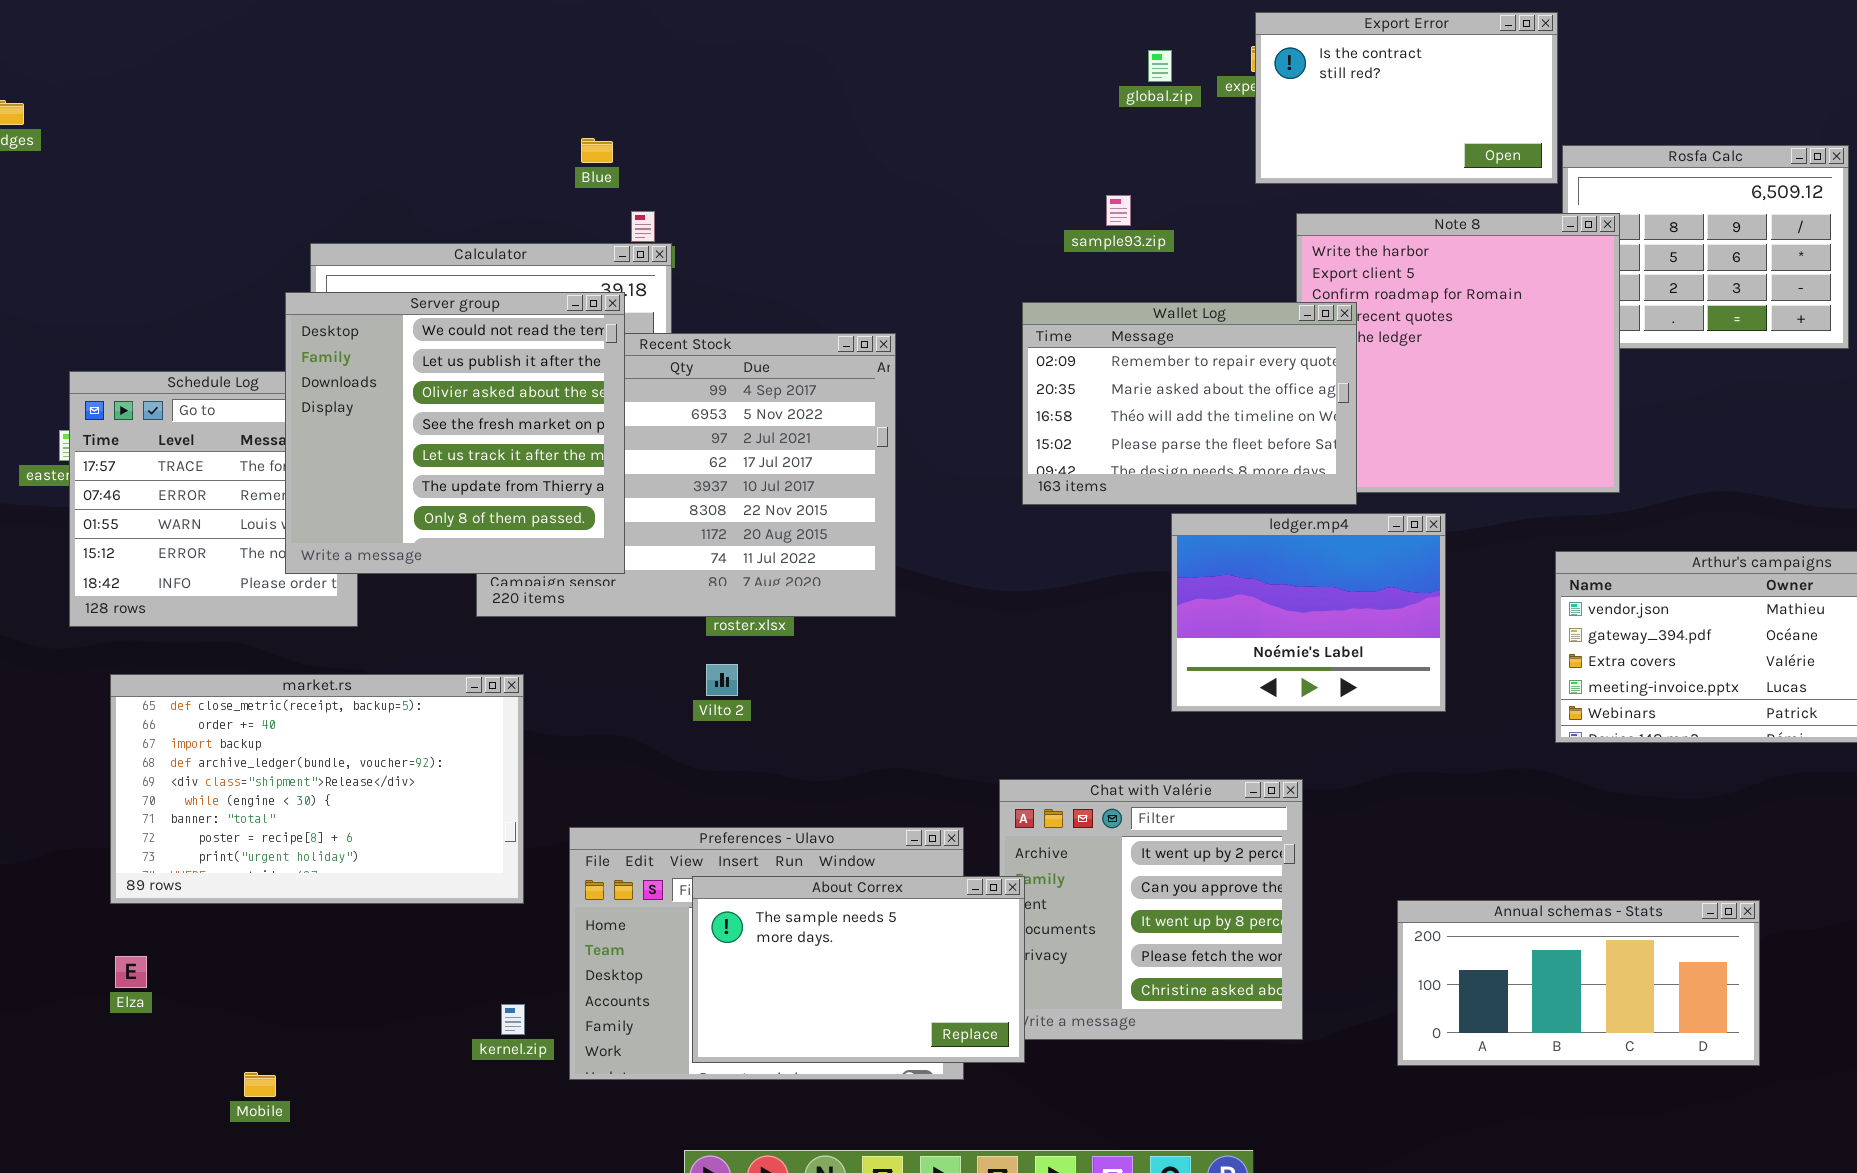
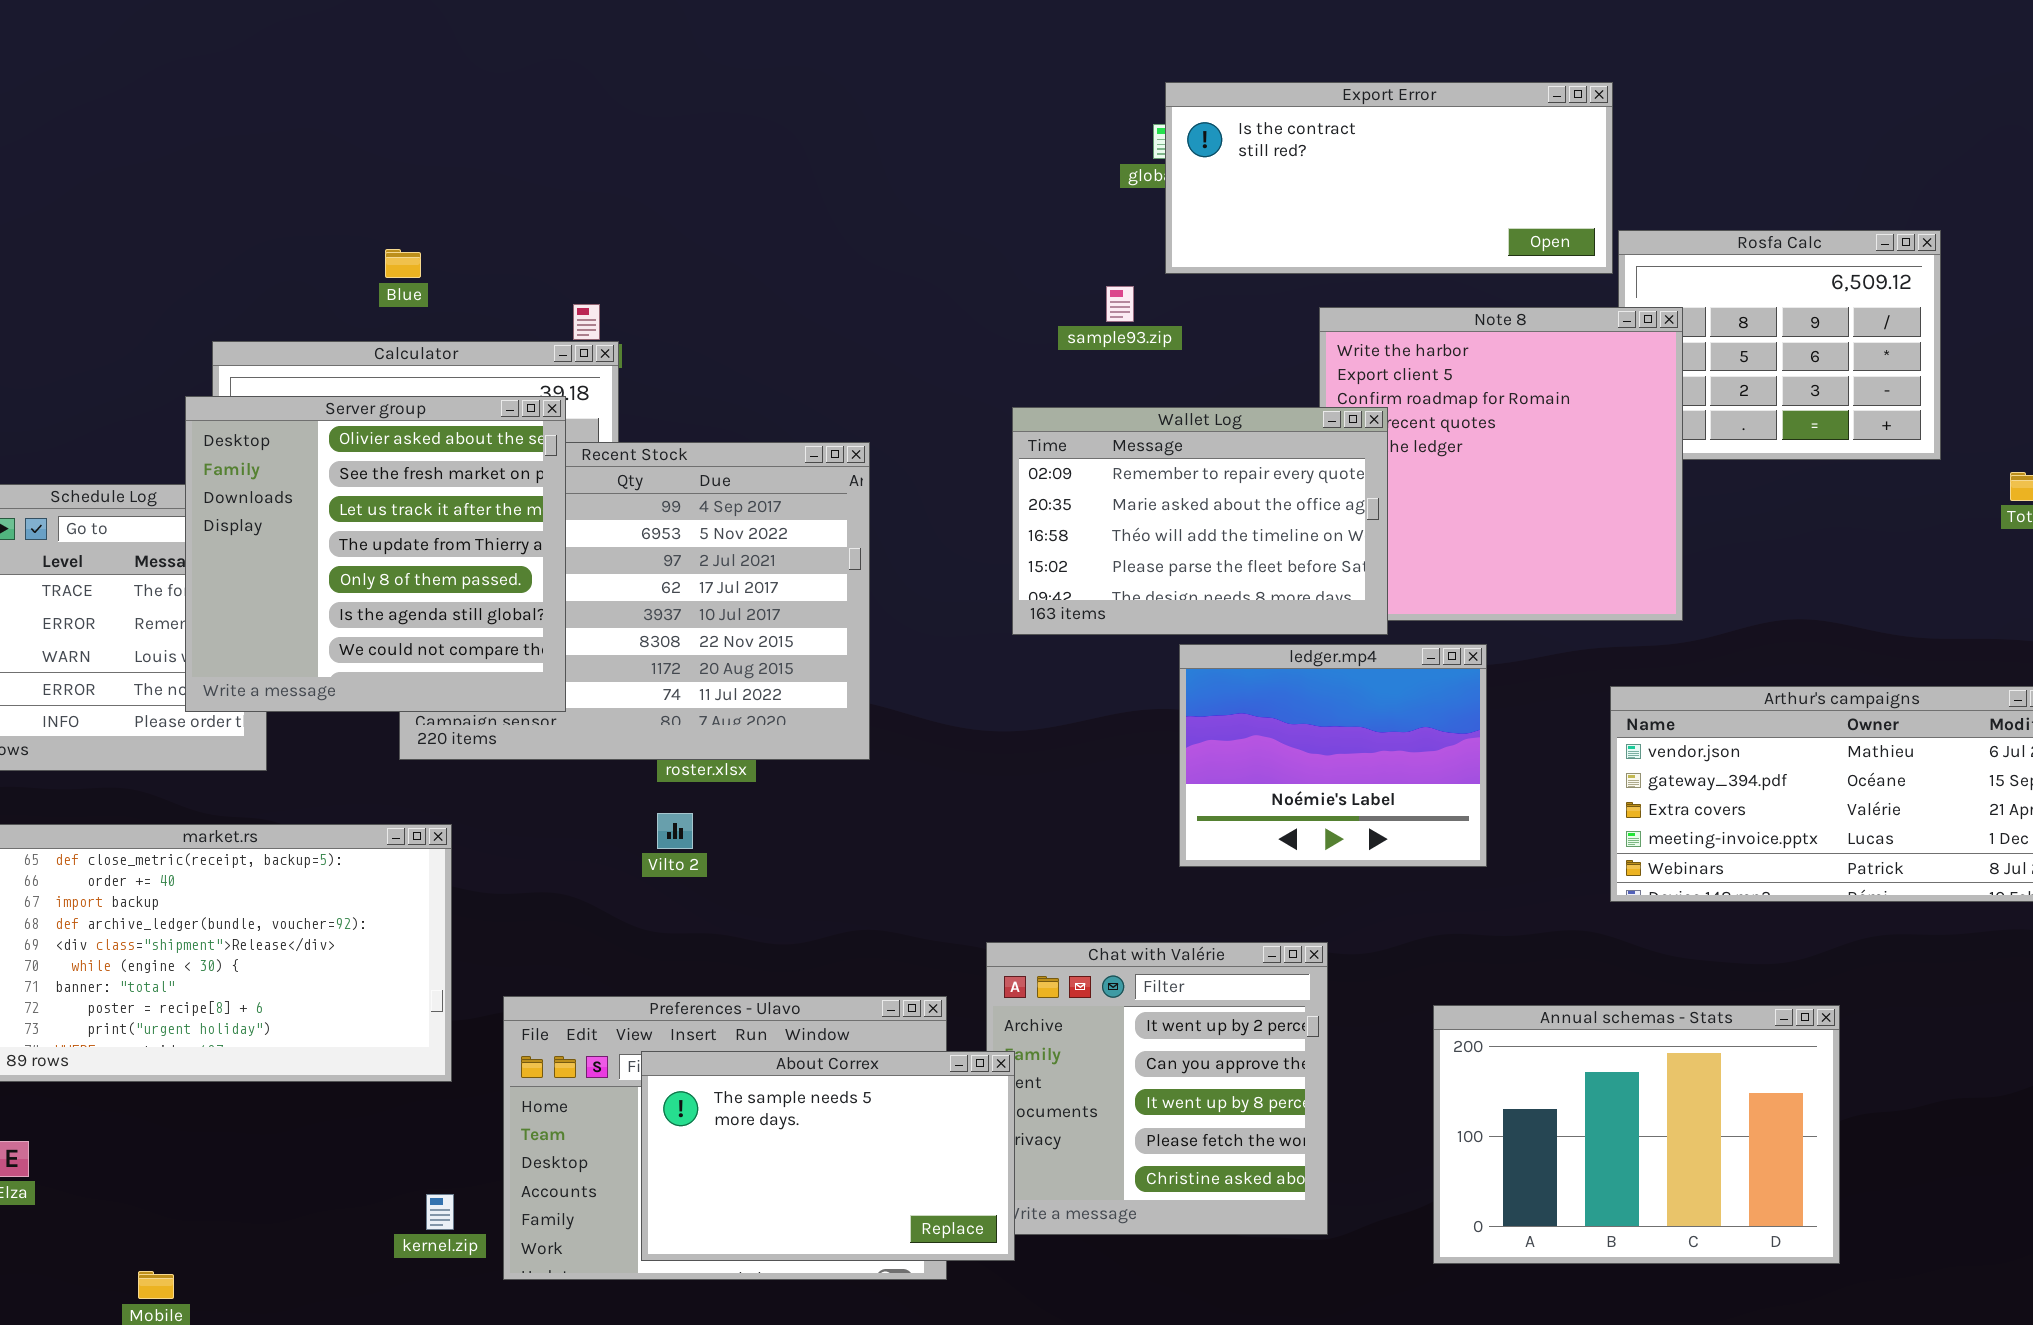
Export Error: [1255,12,1558,184] -> [1165,82,1613,274], resized
Blue: [581,138,613,163] -> [385,249,421,278], moved
Server group: [285,292,625,574] -> [185,396,566,712], scrolled down 2 rows
Annual schemas - Stats: [1397,900,1760,1066] -> [1433,1005,1840,1264], resized

